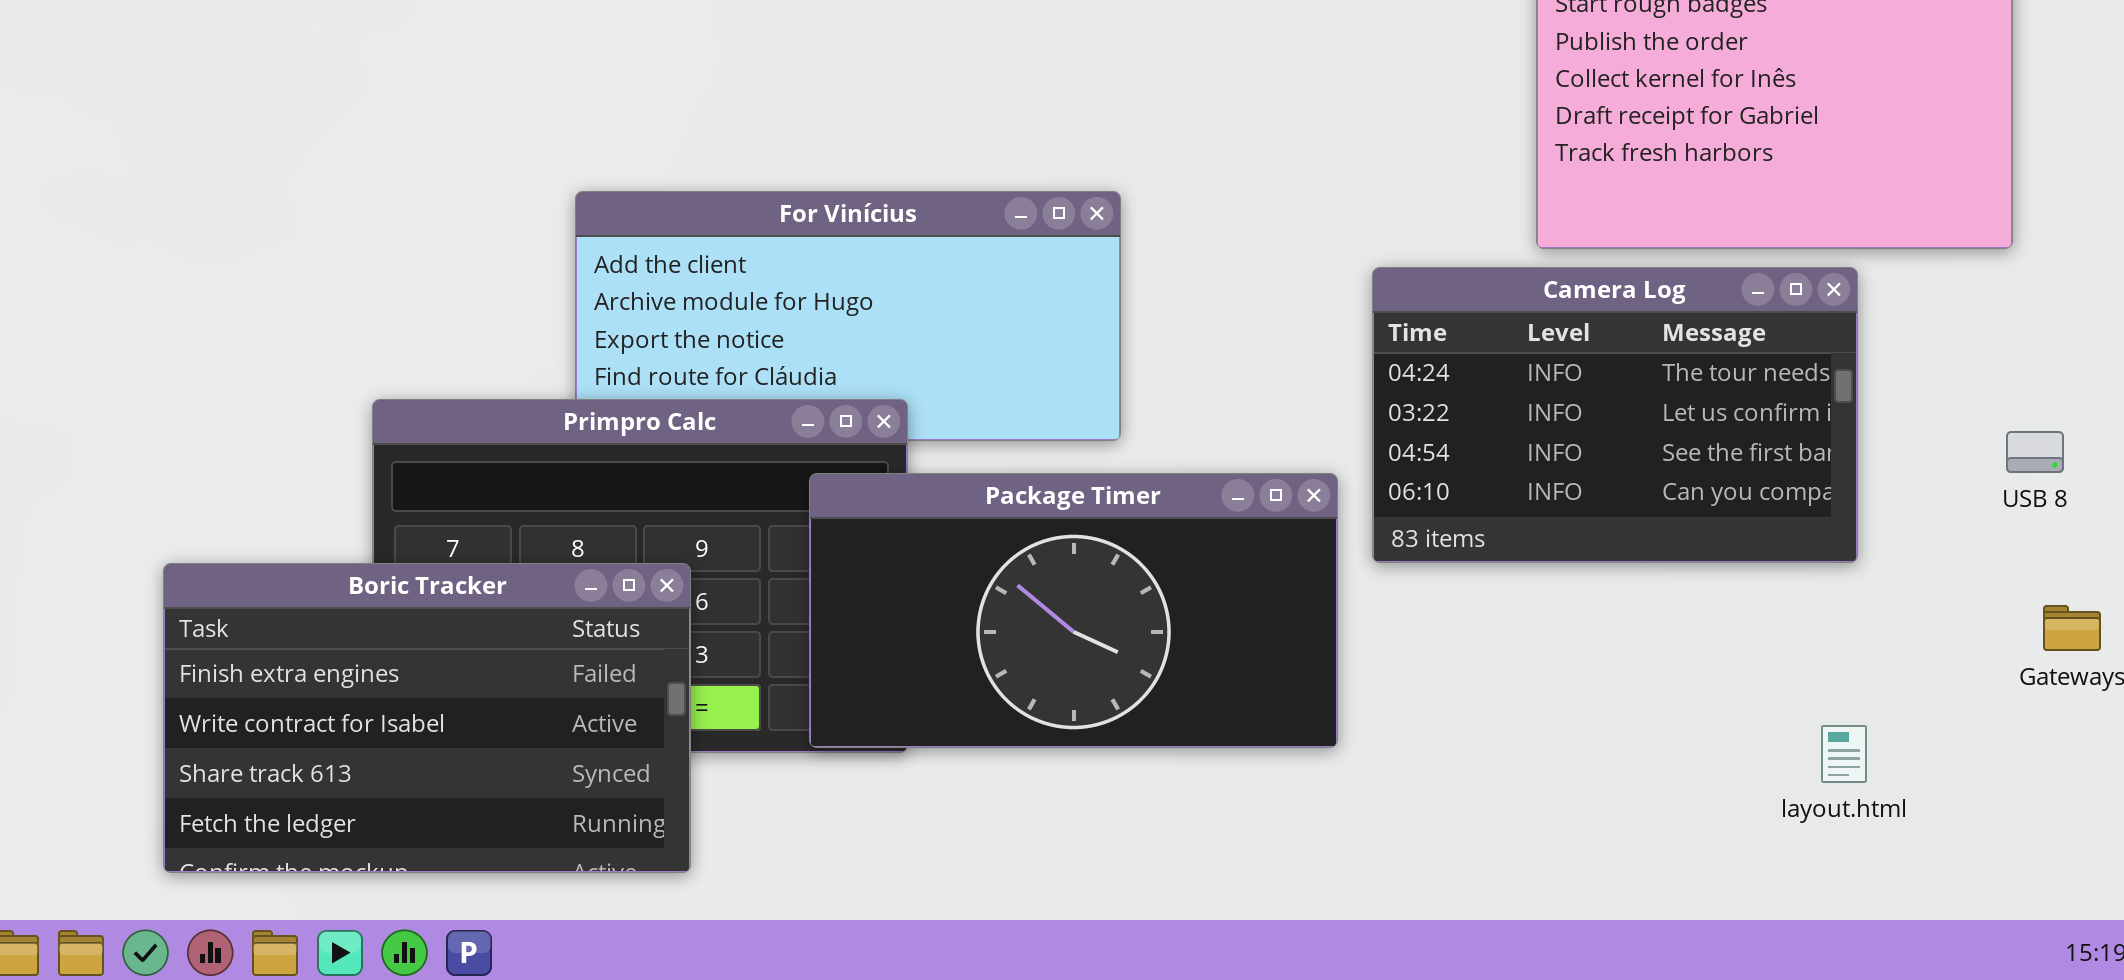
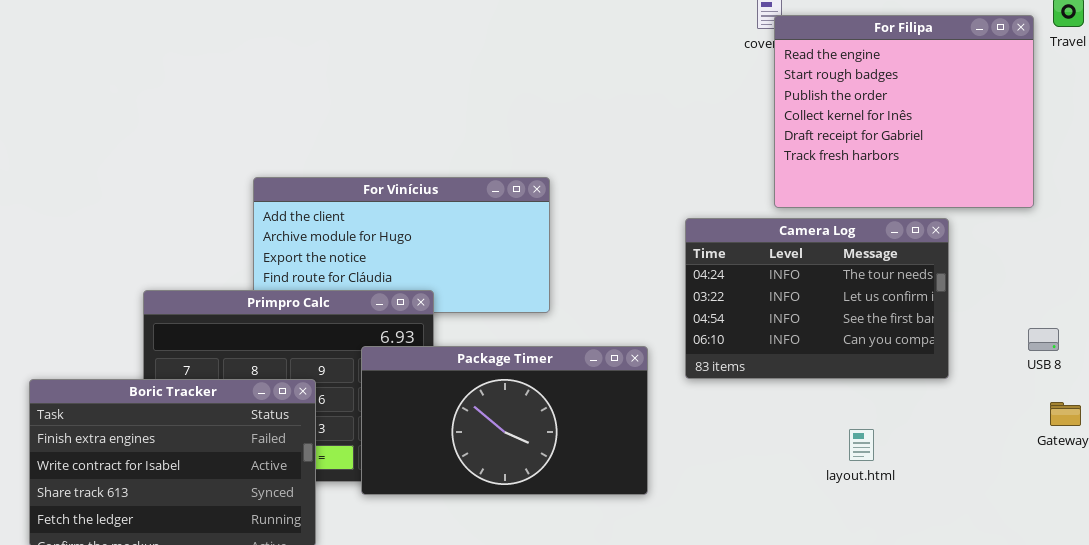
USB 8: [2006,431,2064,473] -> [1028,328,1059,351], moved
Package Timer: [809,473,1338,748] -> [361,346,648,495], moved
layout.html: [1821,725,1867,783] -> [849,429,874,461], moved

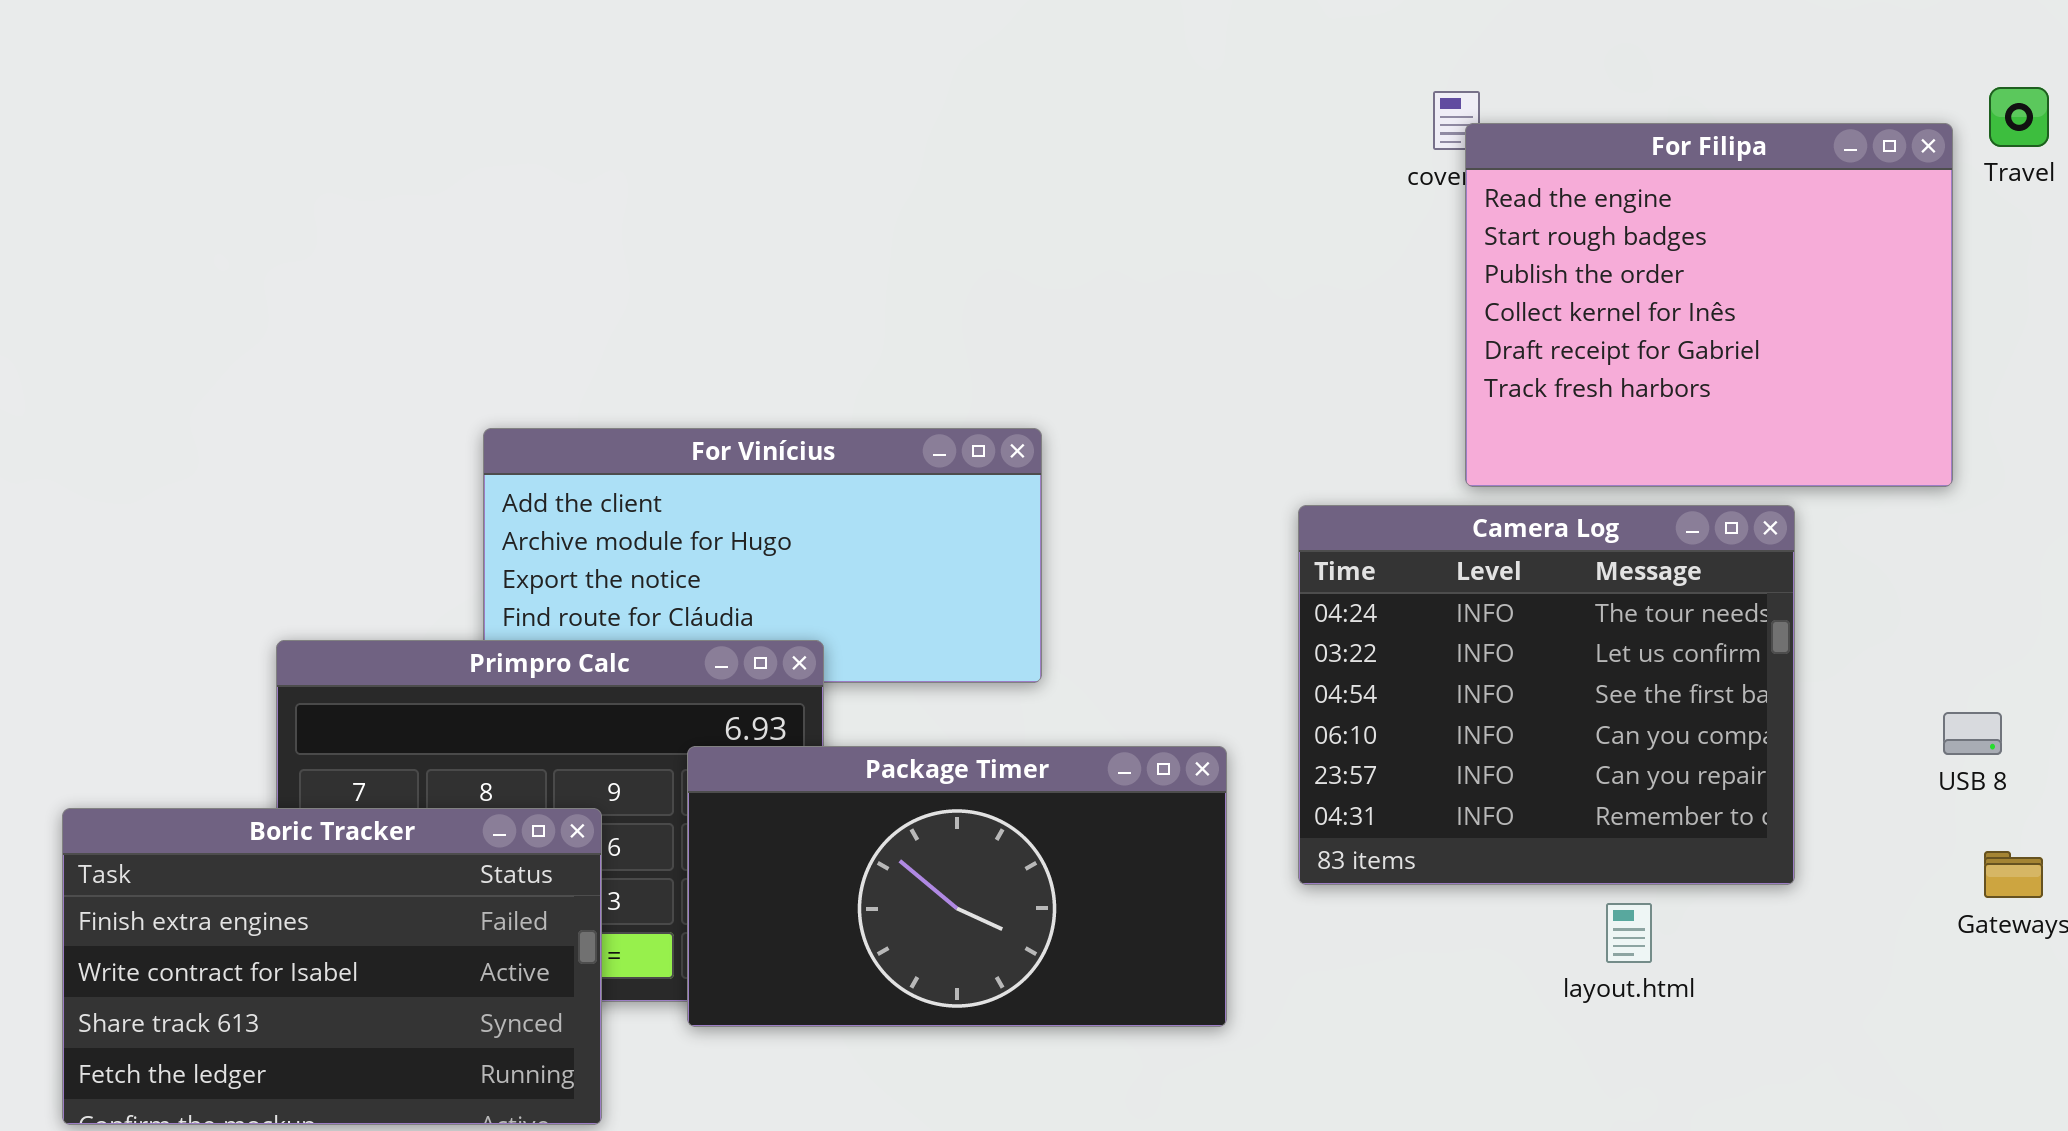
Camera Log: [685,218,949,379] -> [1298,505,1795,885], resized

